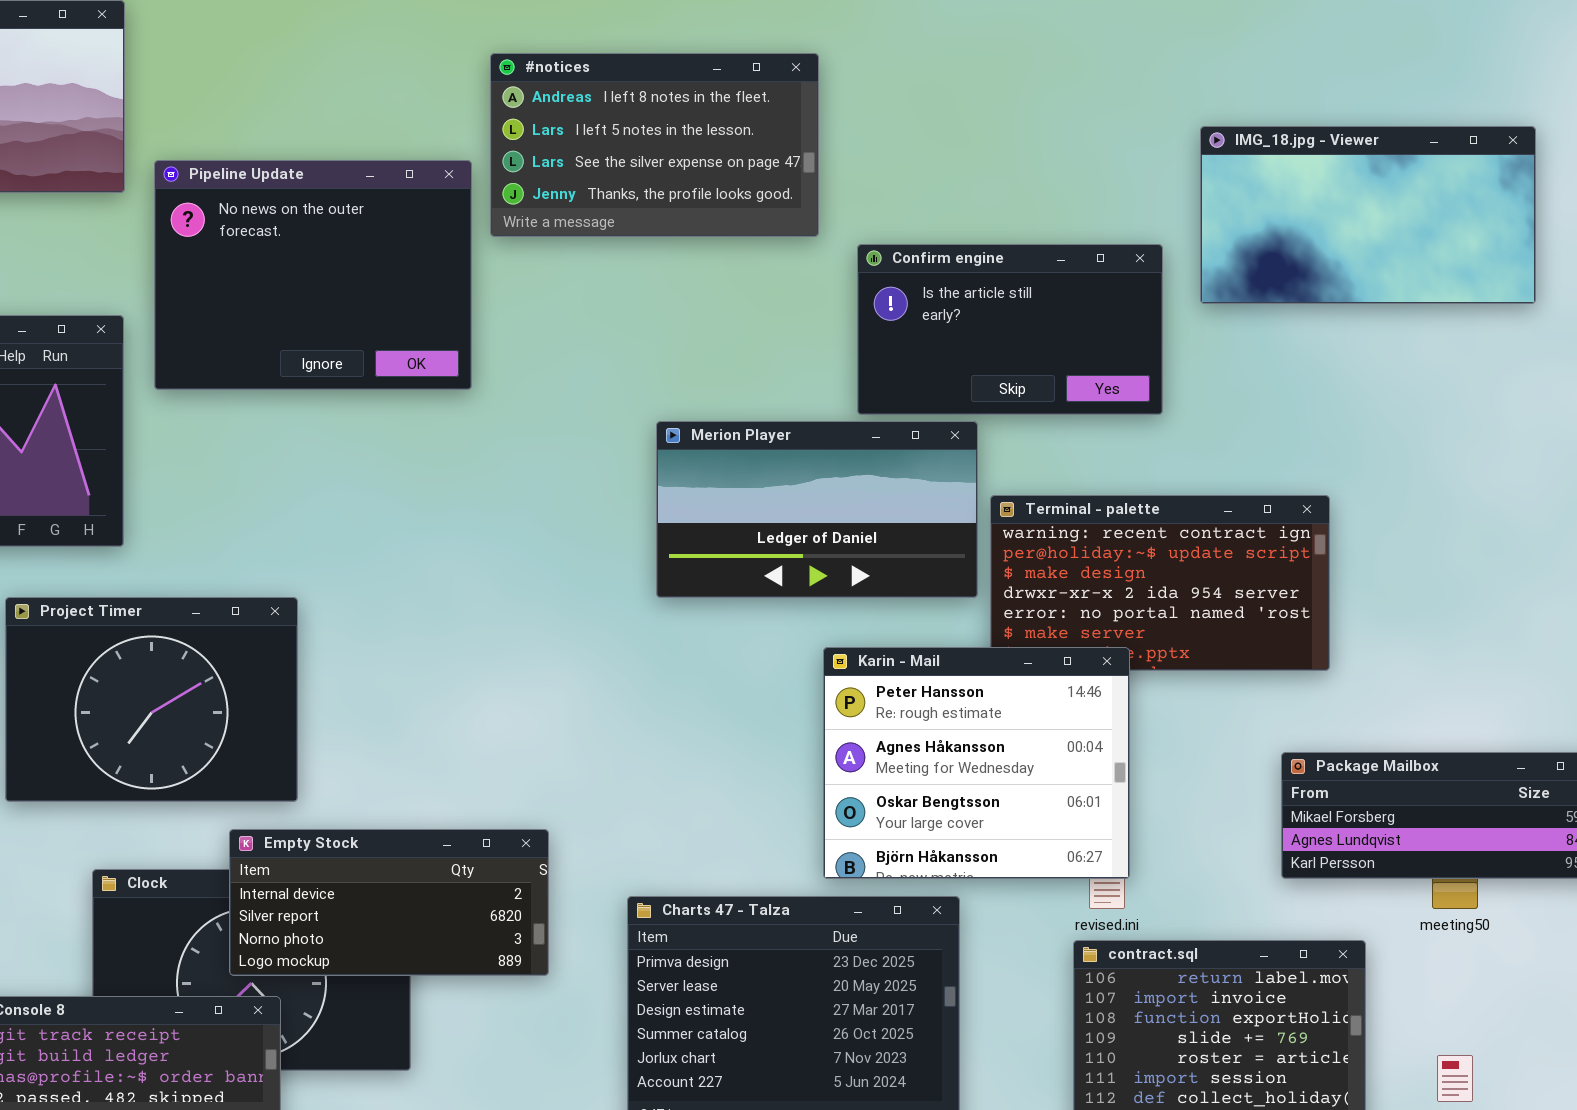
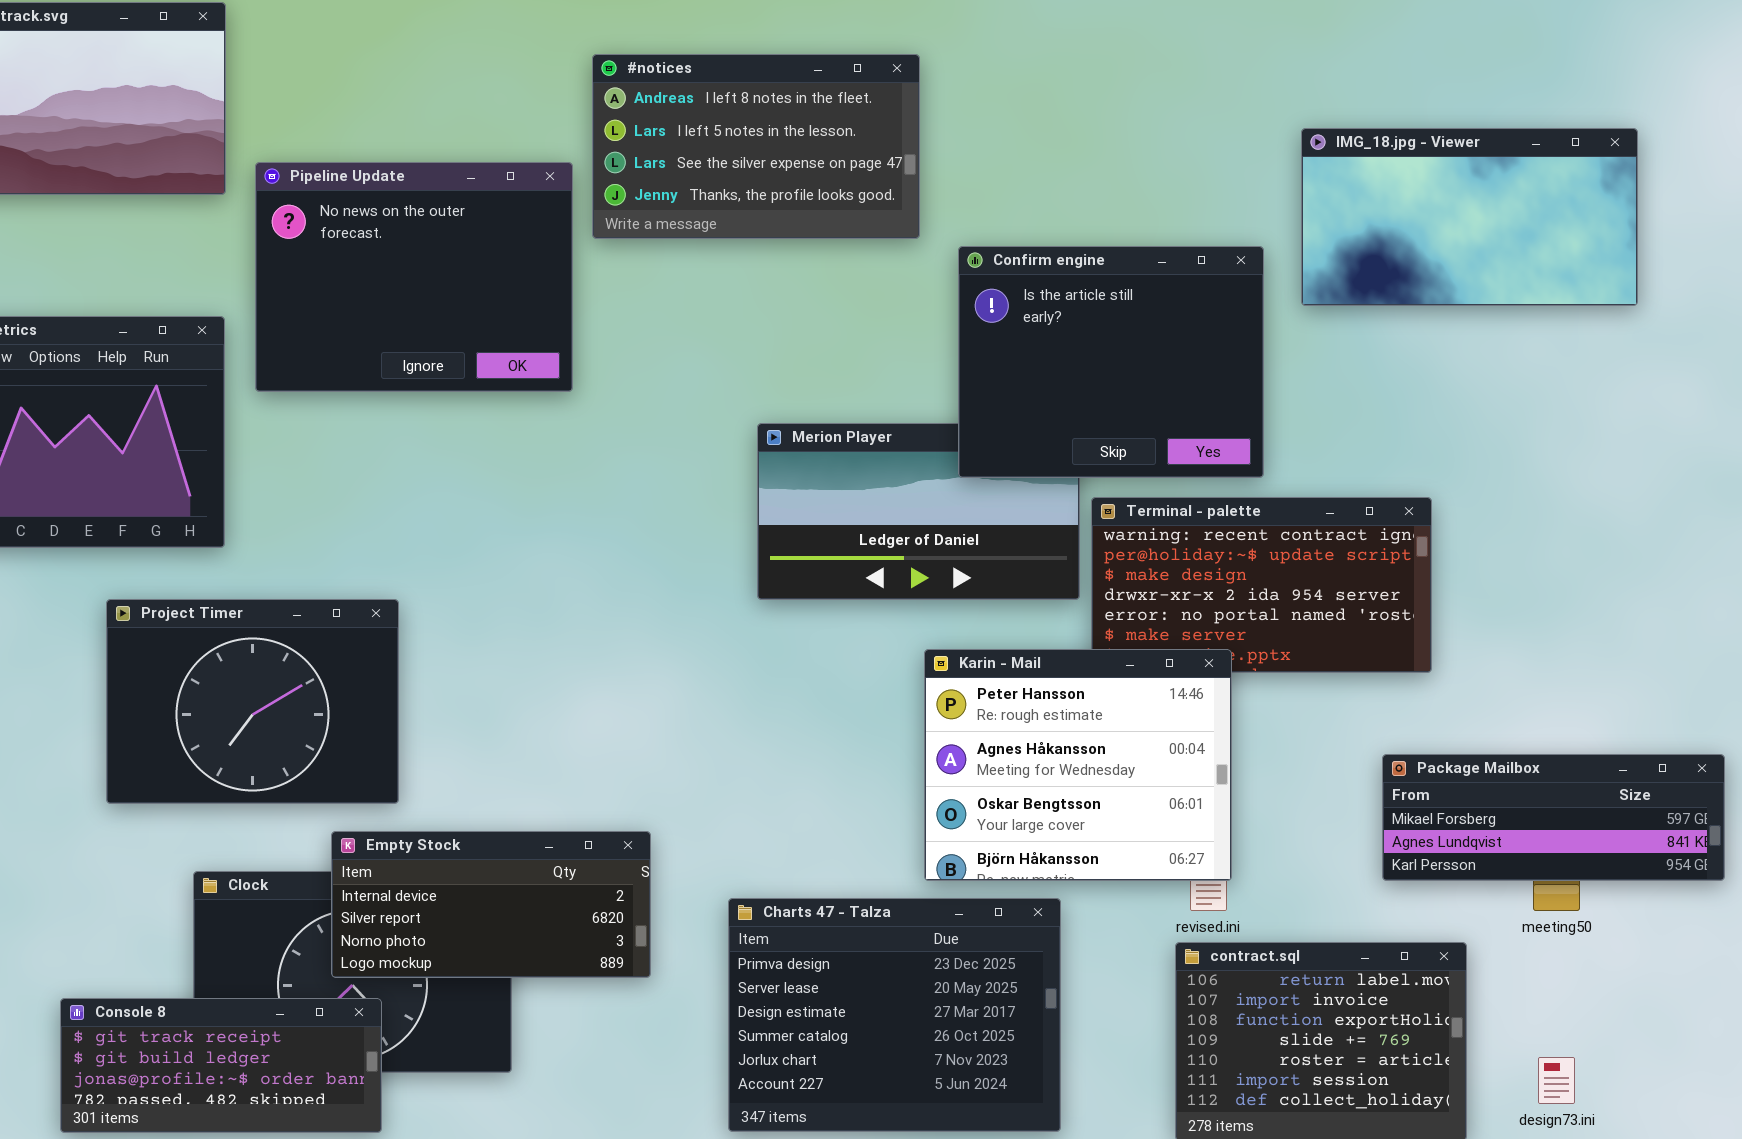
Confirm engine: [857,244,1163,415] -> [958,246,1264,478], resized

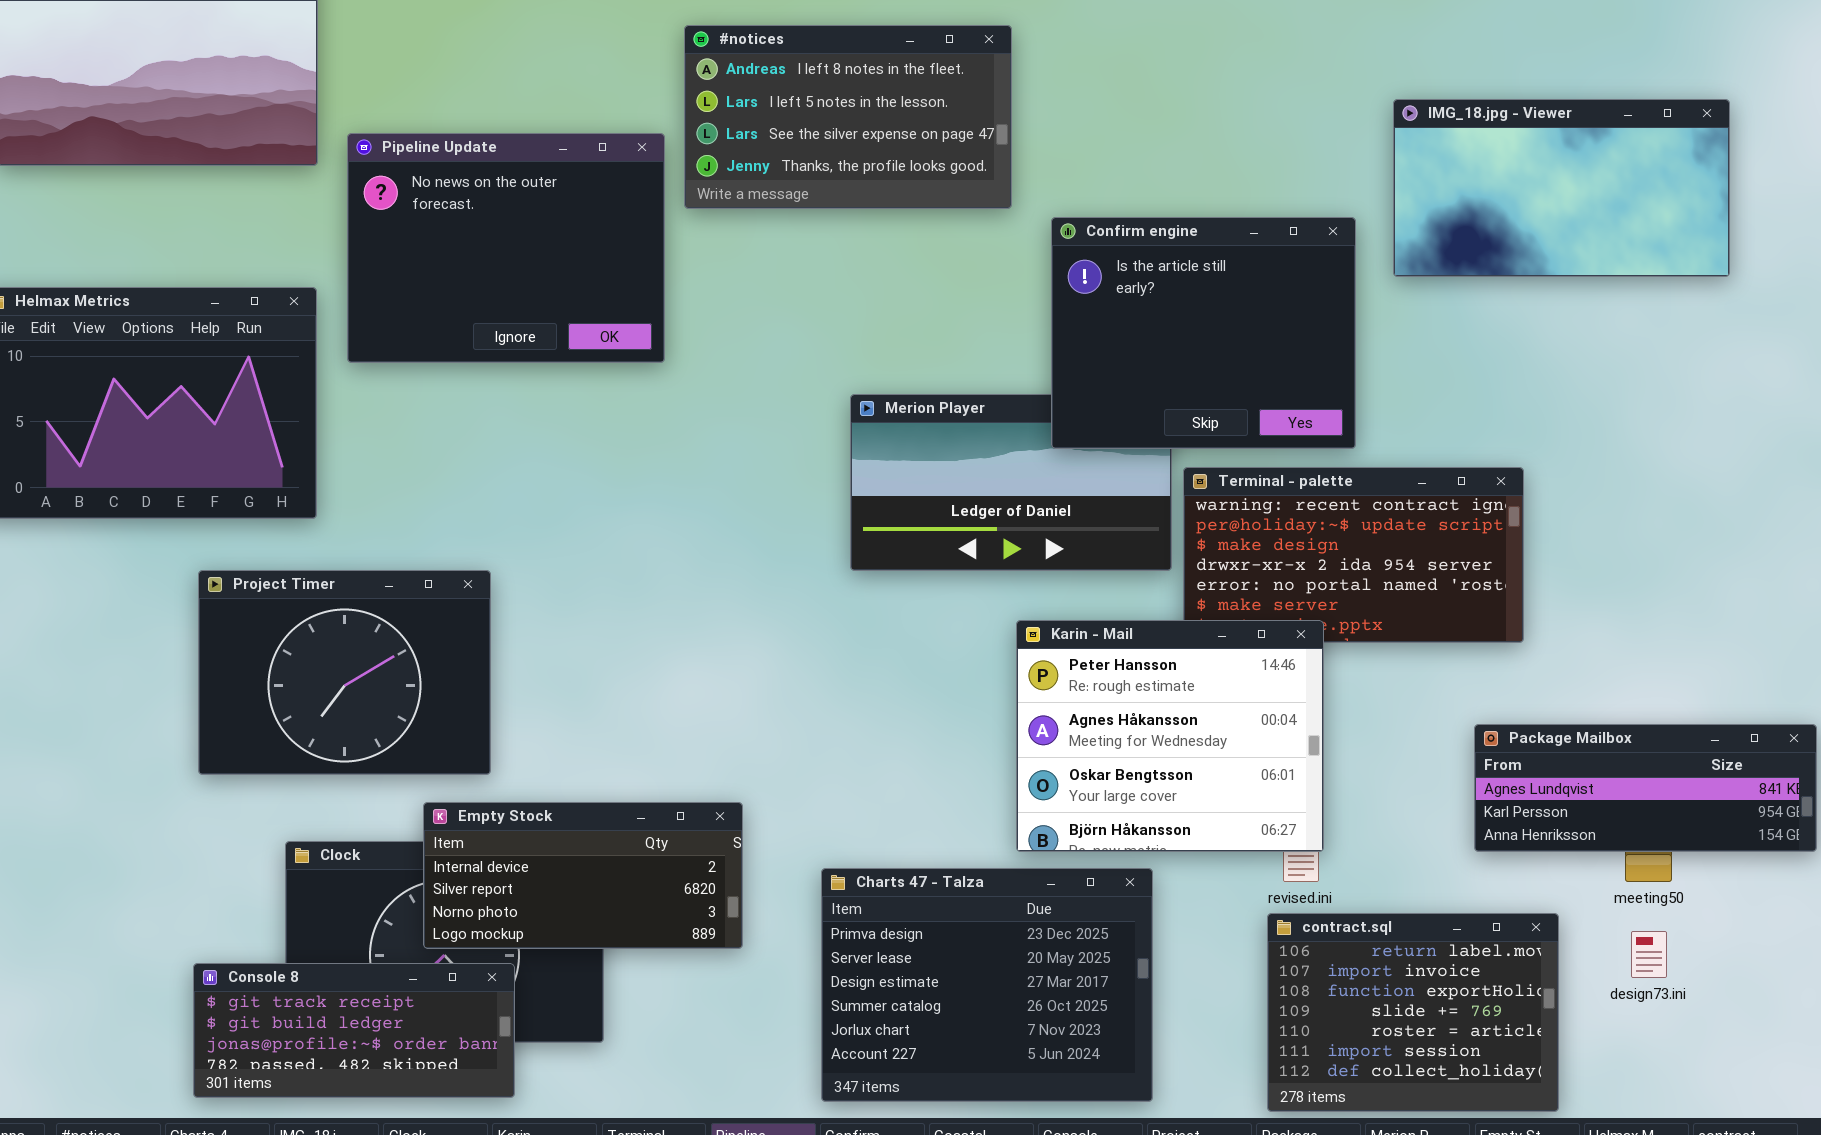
Package Mailbox: [1382,754,1725,881] -> [1474,724,1817,852], scrolled down 1 row
Console 8: [60,998,382,1133] -> [193,963,515,1098], moved
design73.ini: [1538,1057,1575,1104] -> [1631,931,1667,978], moved

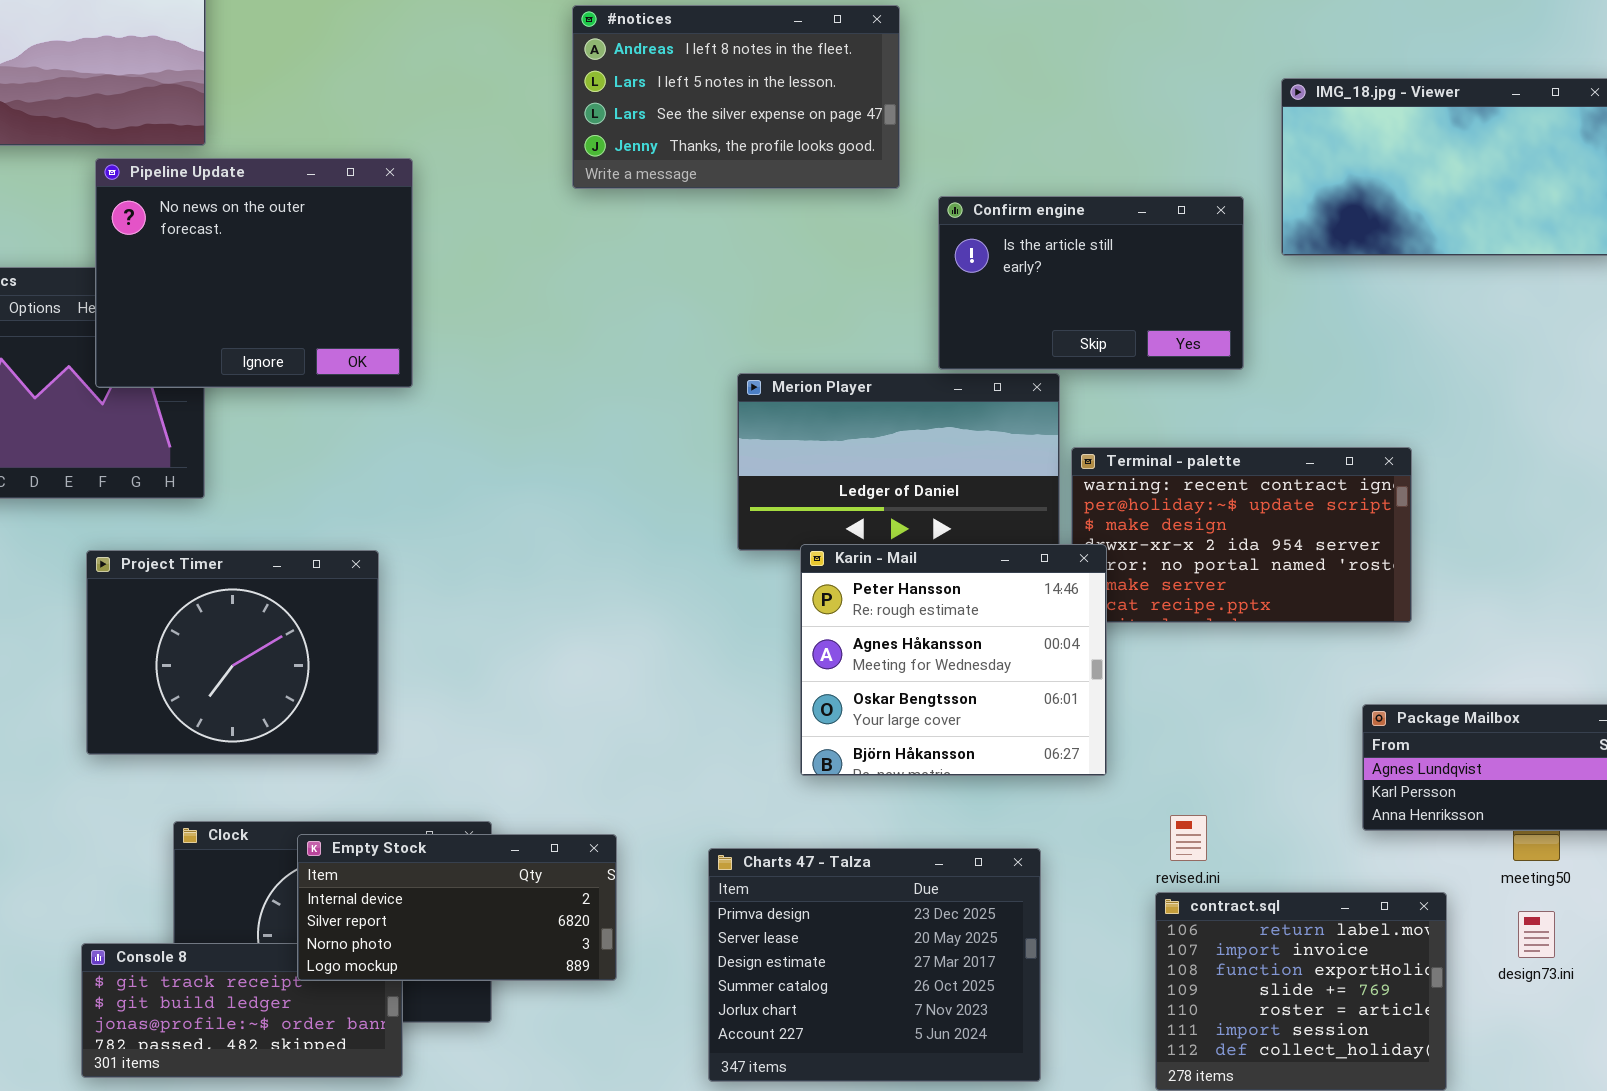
Pipeline Update: [347,133,665,363] -> [95,158,413,388], moved
Confirm engine: [1051,217,1356,449] -> [938,196,1244,370], resized
Karin - Mail: [1016,620,1324,852] -> [800,544,1107,776], moved
Empty Stock: [423,802,743,949] -> [297,834,617,981], moved

